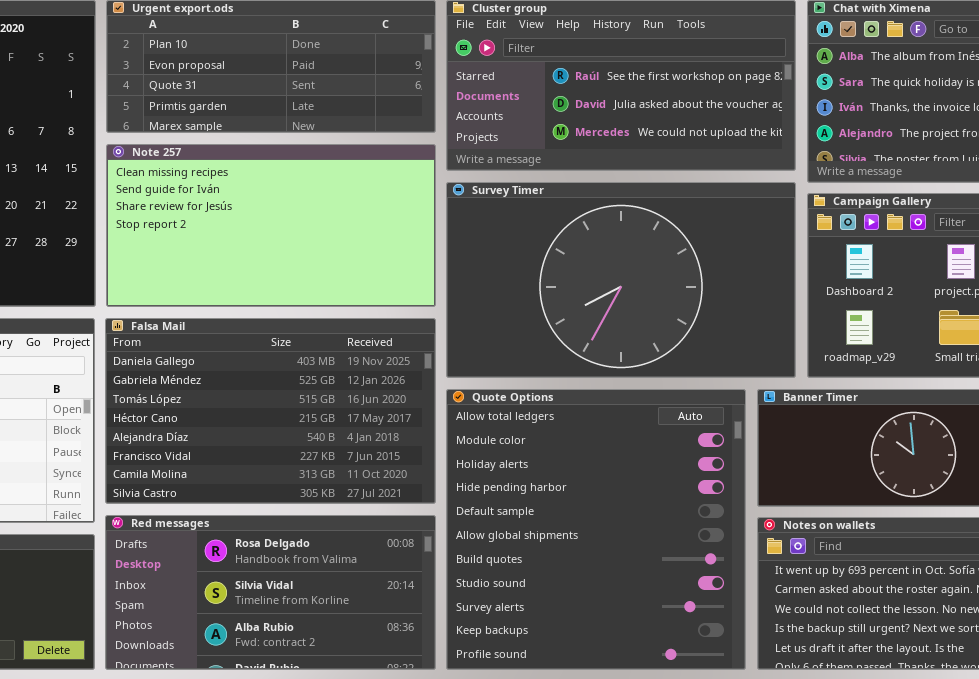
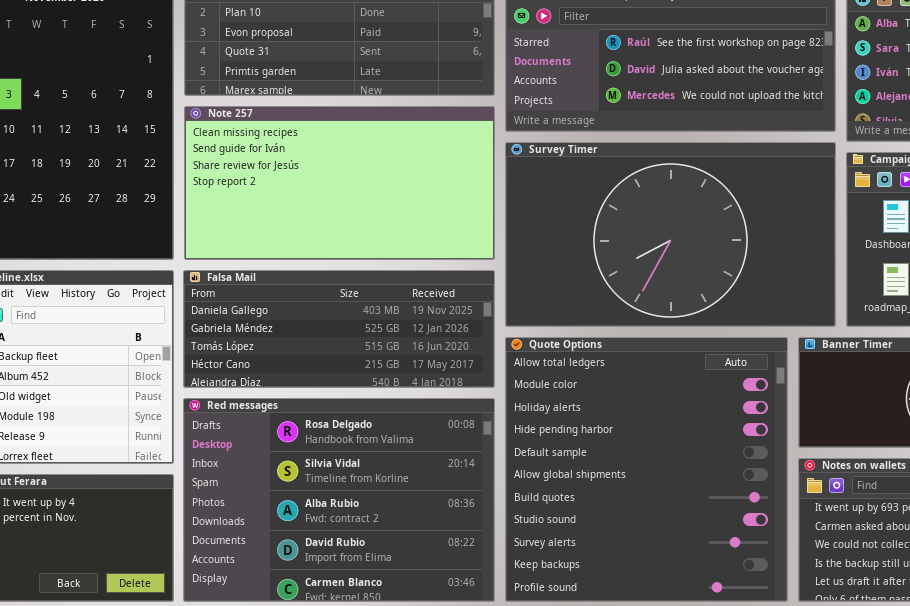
Falsa Mail: [105,318,436,504] -> [183,270,495,388], resized
Red messages: [105,515,436,670] -> [183,398,495,602], resized

